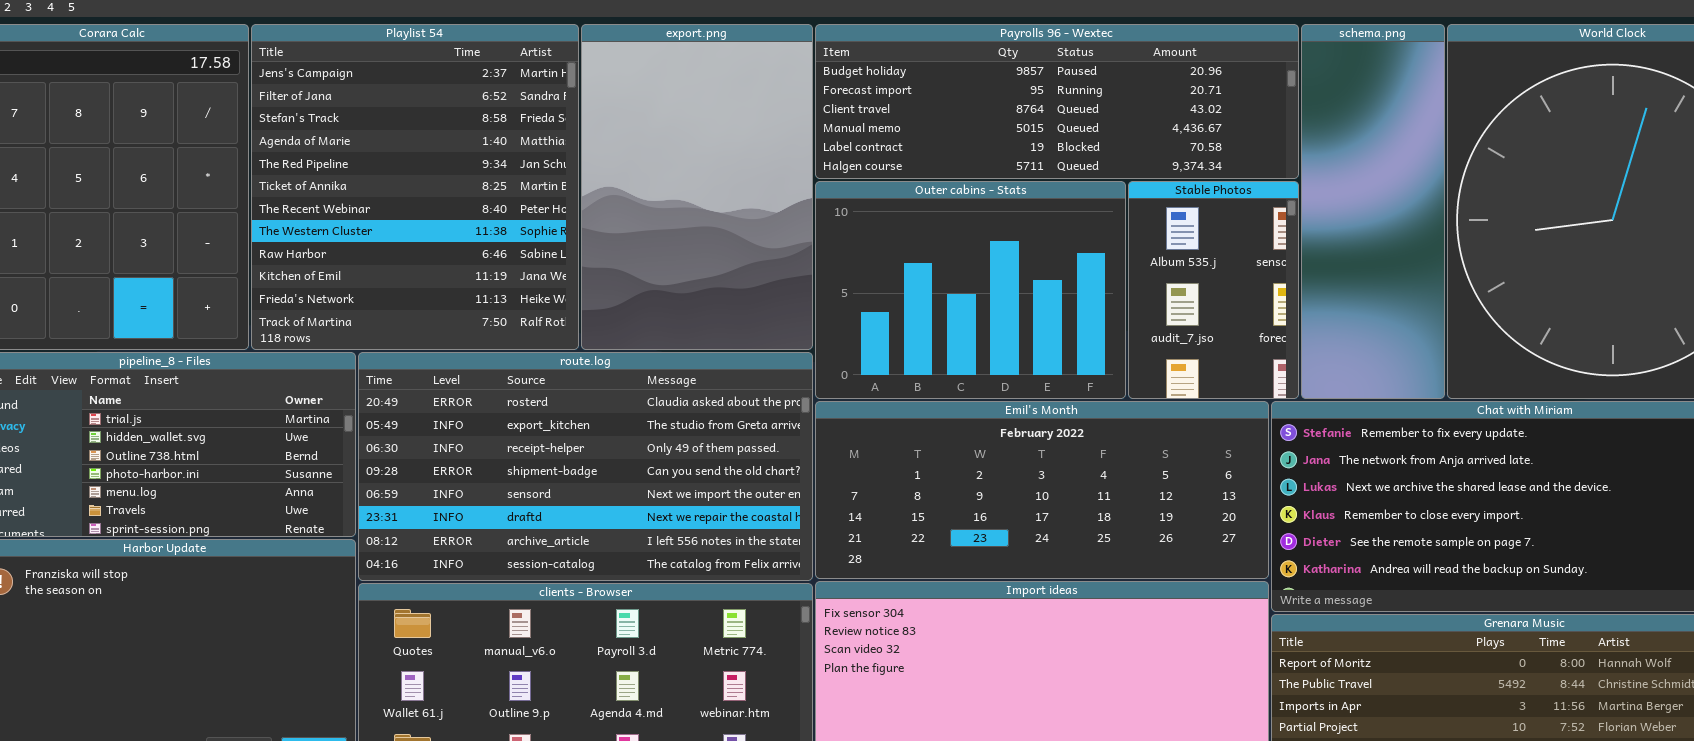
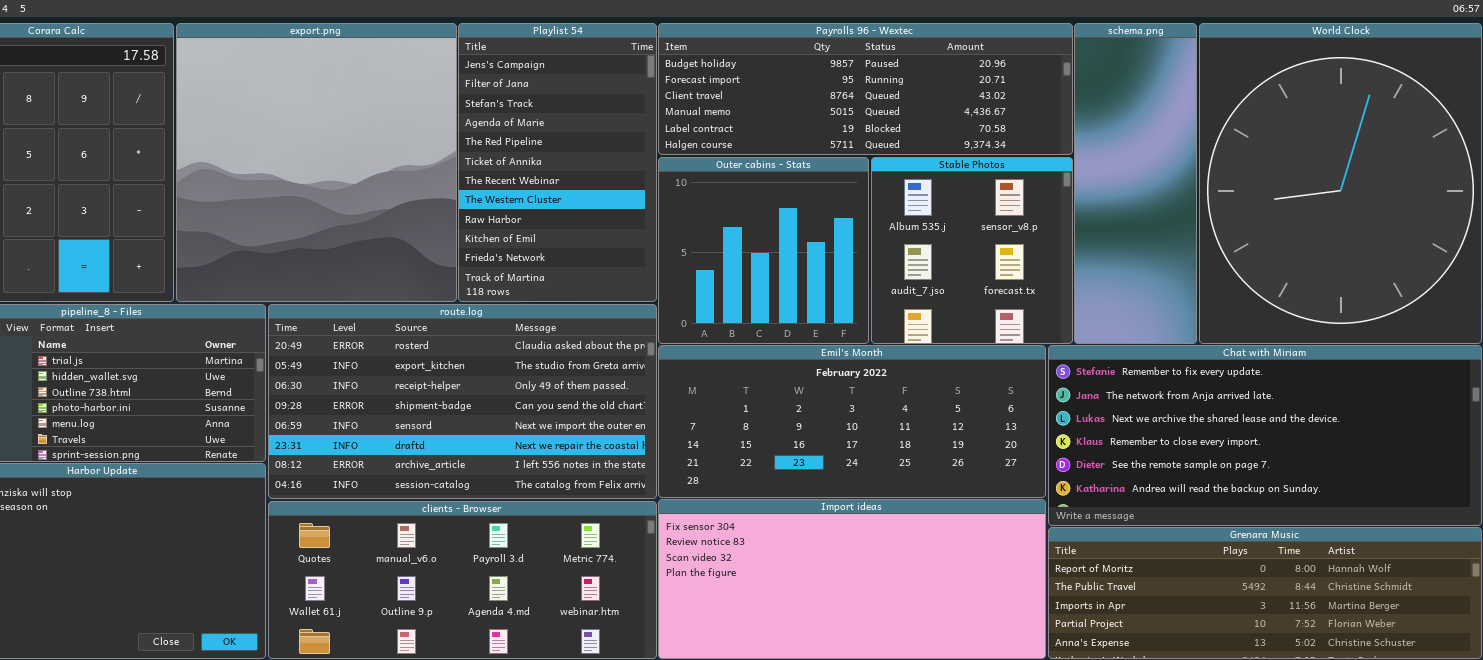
Playlist 54: [251,24,579,350] -> [458,23,657,302], moved, resized
export.png: [581,24,813,350] -> [176,23,457,302], moved, resized
Outer cabins - Stats: [815,181,1126,399] -> [658,157,869,344], resized
Stable Photos: [1128,181,1299,399] -> [871,157,1073,344], resized

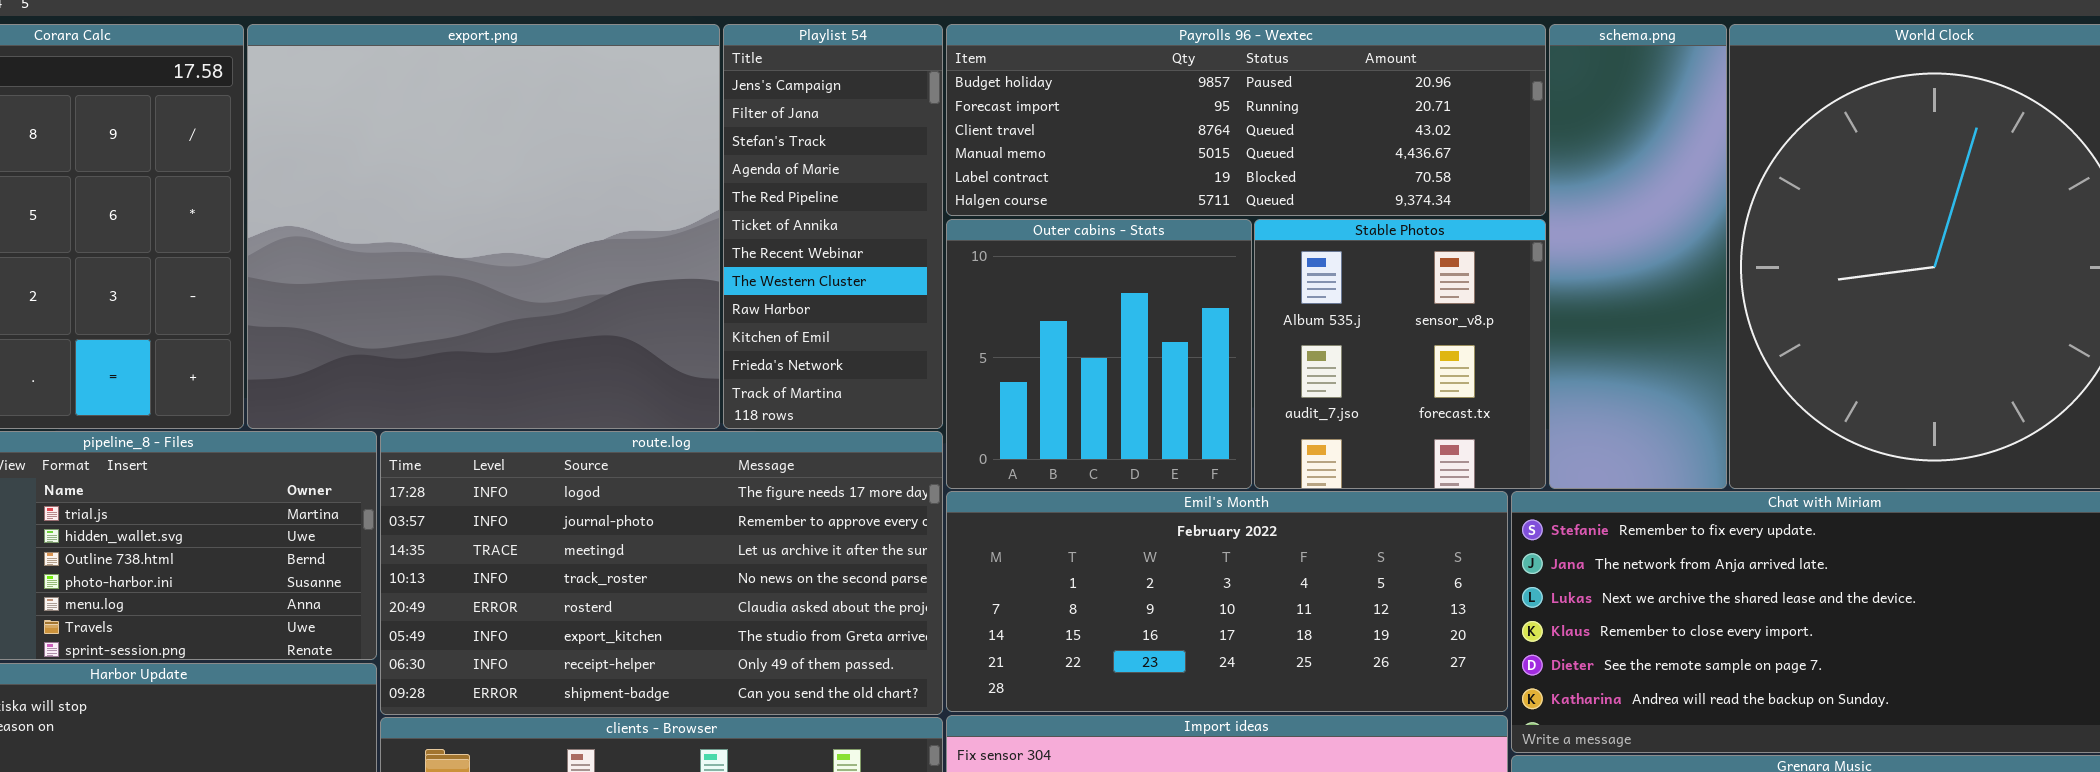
export.png: [176,23,457,302] -> [247,24,720,429], resized
Playlist 54: [458,23,657,302] -> [723,24,943,429], resized
route.log: [268,304,657,499] -> [380,431,943,715], scrolled up 4 rows

